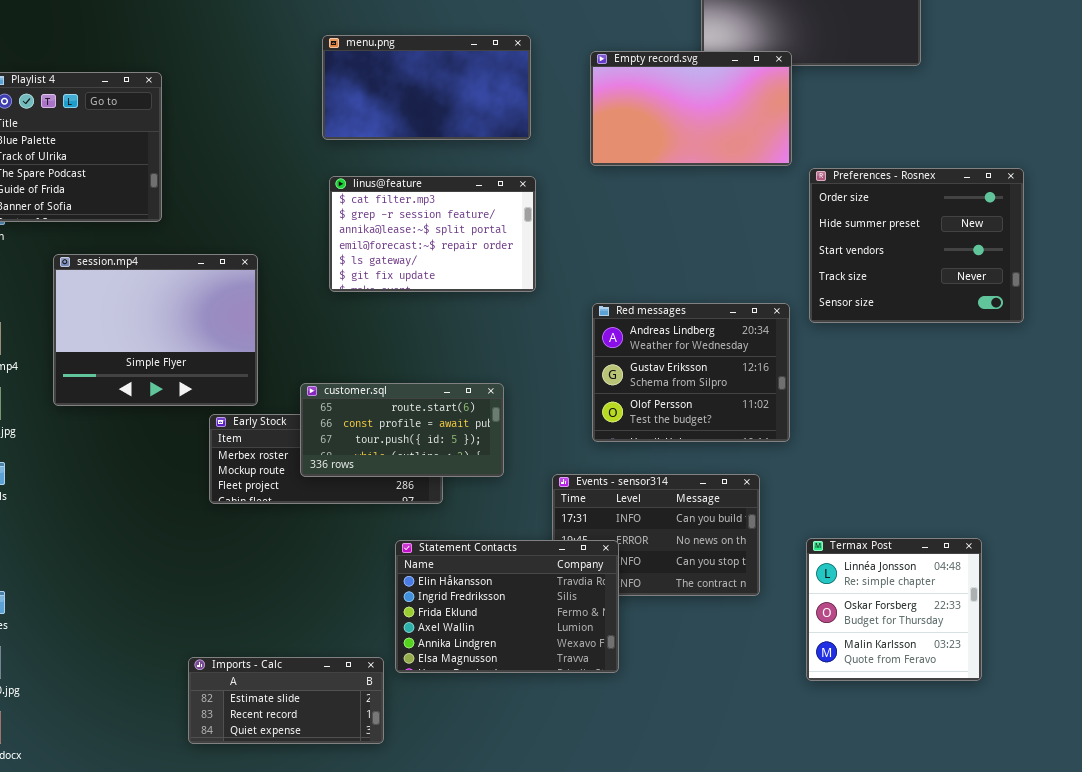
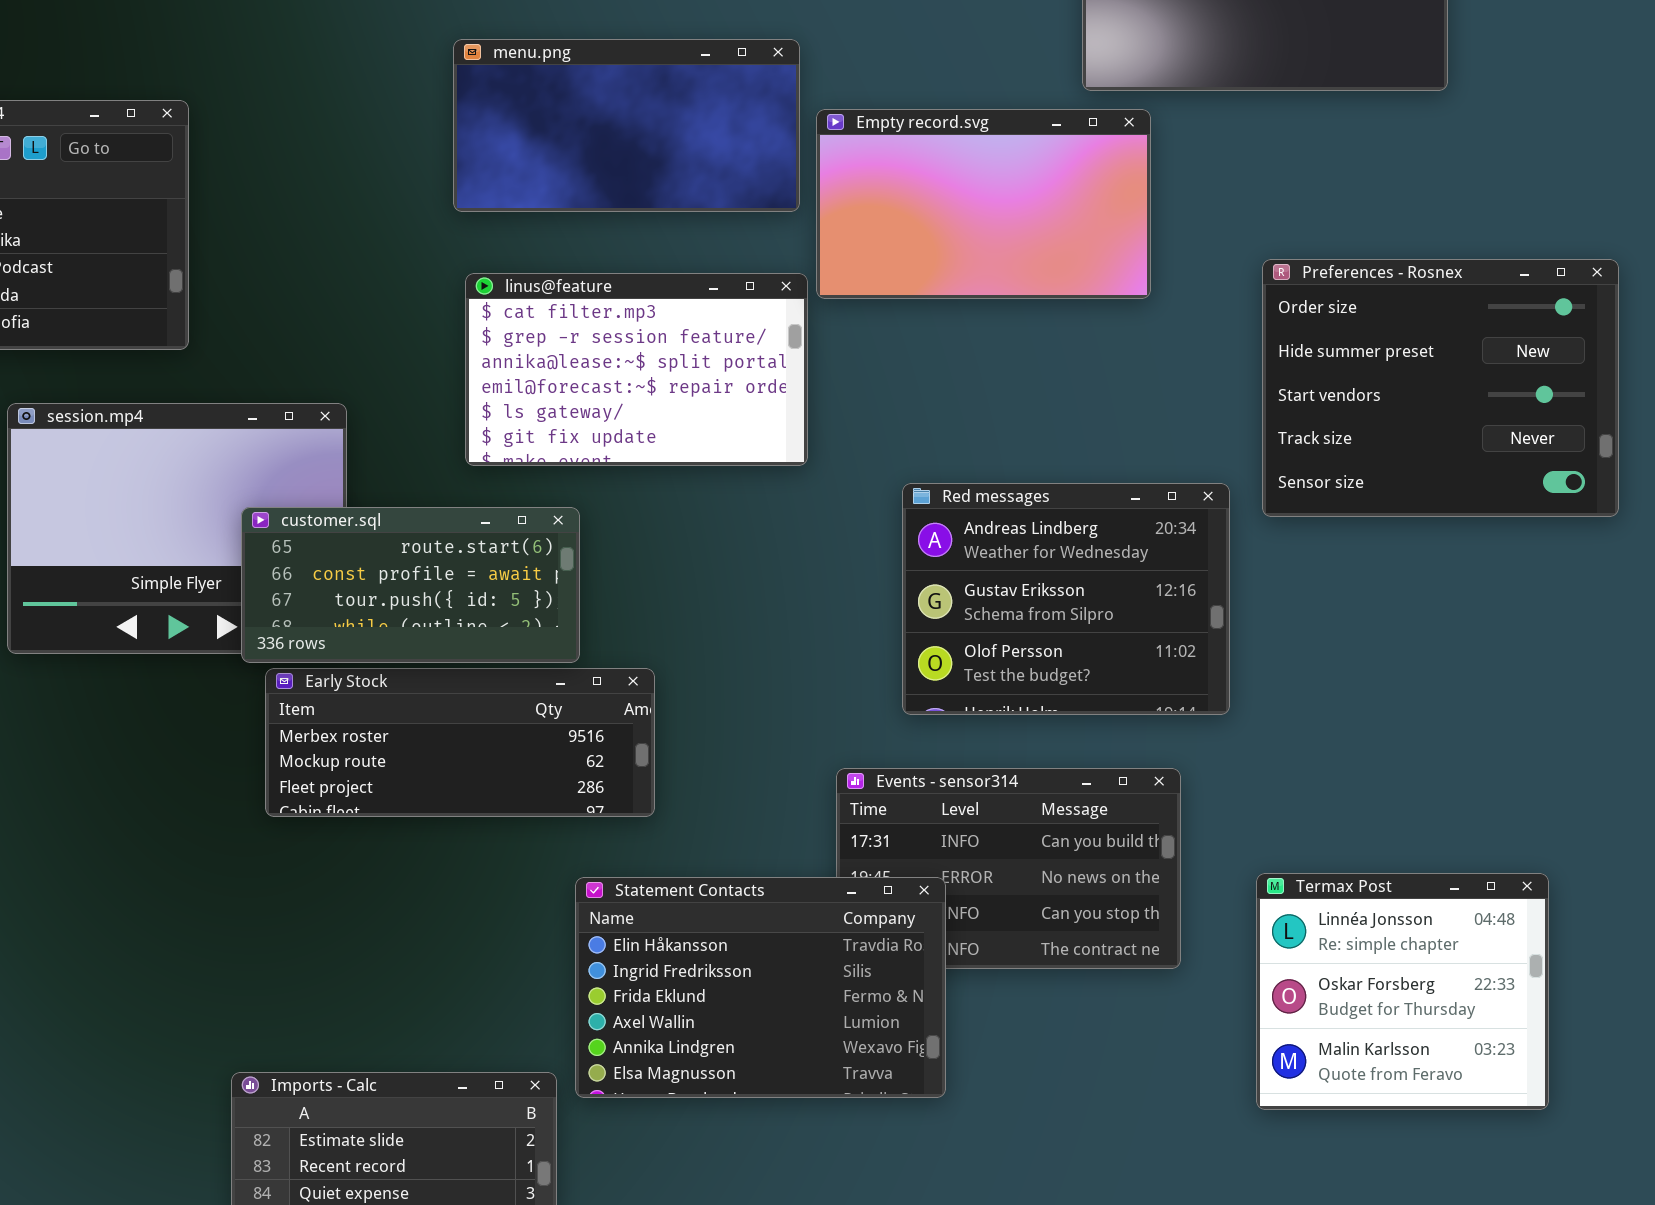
Empty record.svg: [590,51,792,166] -> [816,109,1151,299], moved
customer.sql: [300,383,504,477] -> [241,507,580,663], moved

